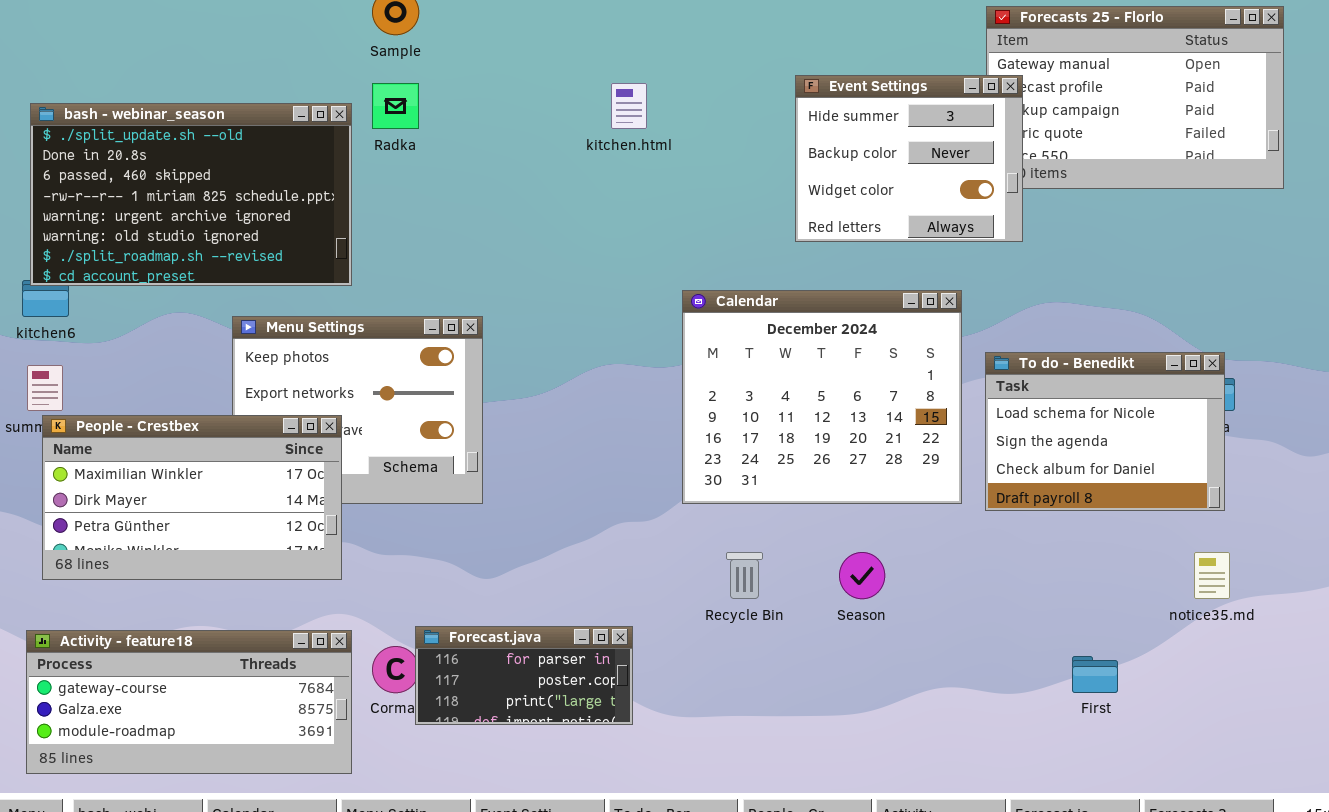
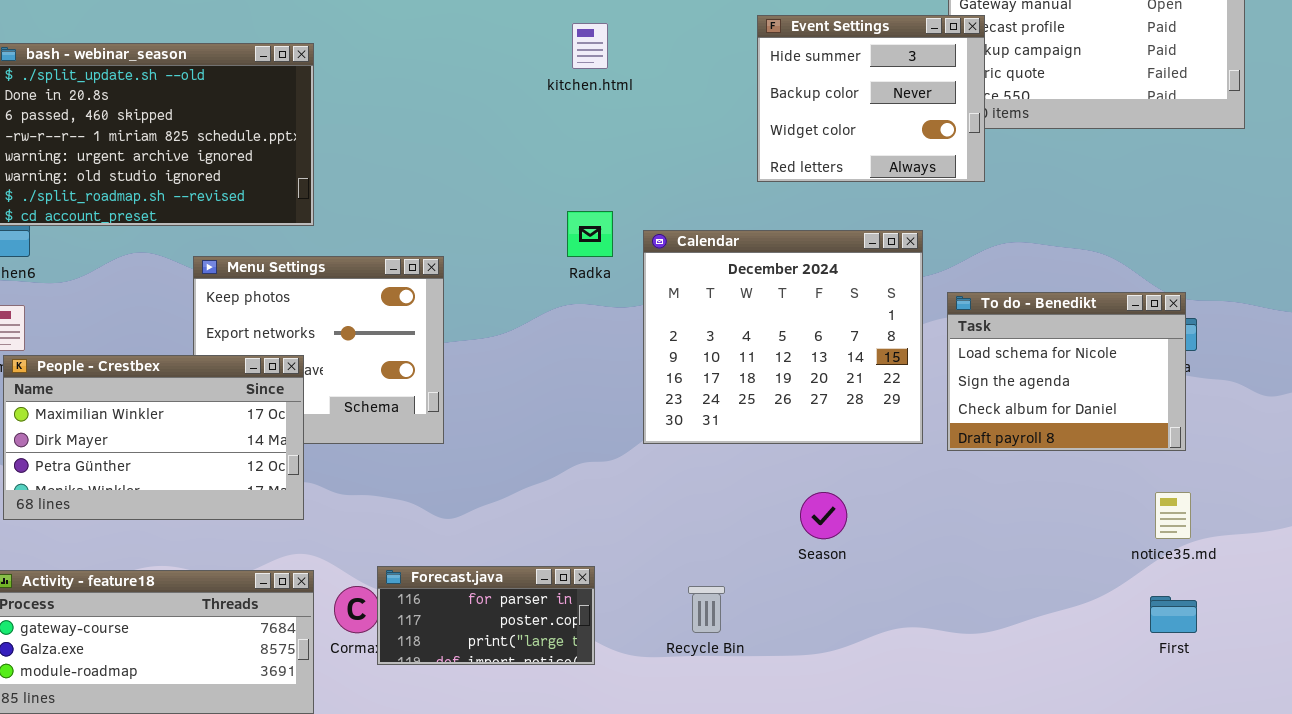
Radka: [372,83,419,129] -> [567,211,613,257], moved
Recycle Bin: [726,552,763,599] -> [688,586,725,633], moved
First: [1072,656,1118,693] -> [1150,596,1197,633], moved

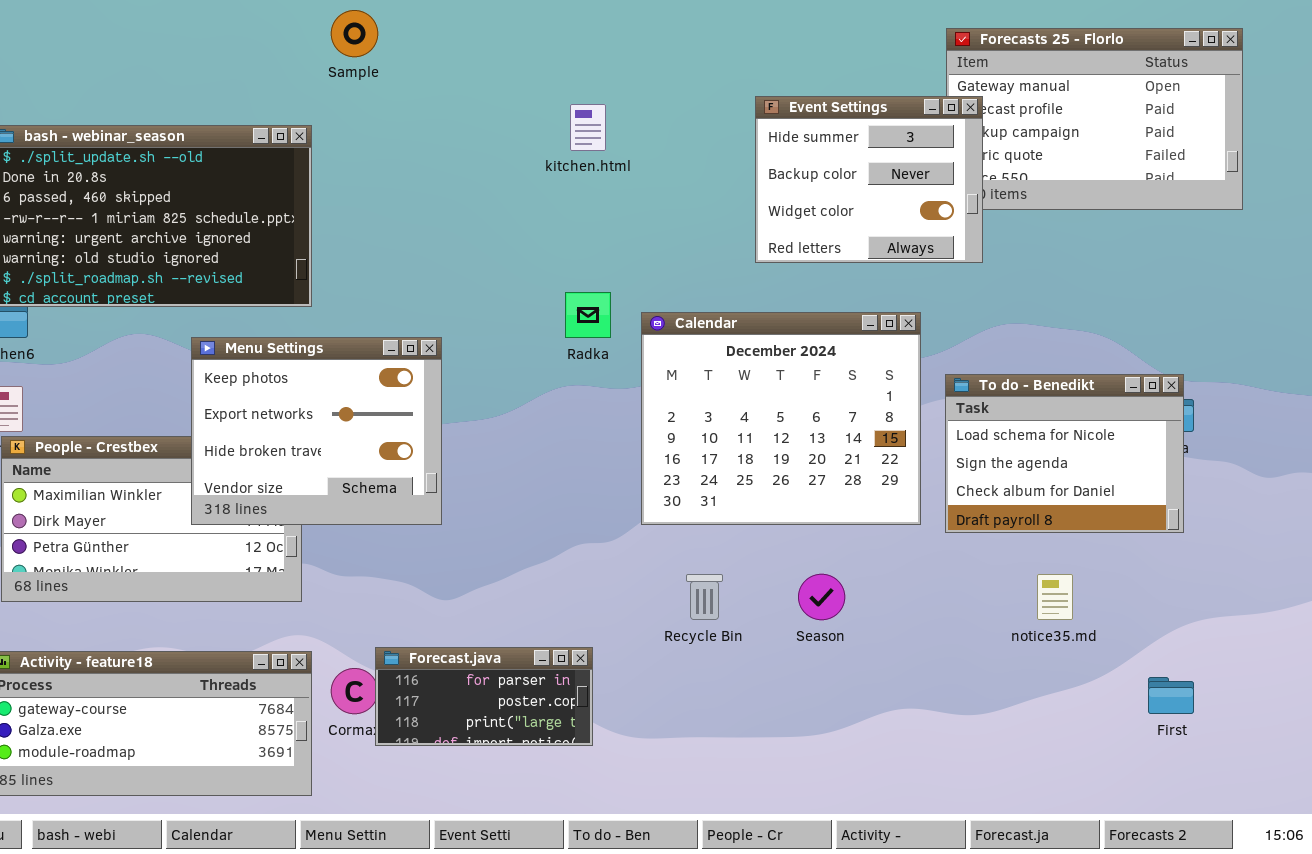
Menu Settings: [193,256,444,444] -> [191,337,442,525], raised
notice35.md: [1155,492,1191,539] -> [1037,574,1073,620], moved
Recycle Bin: [688,586,725,633] -> [686,574,723,620], moved

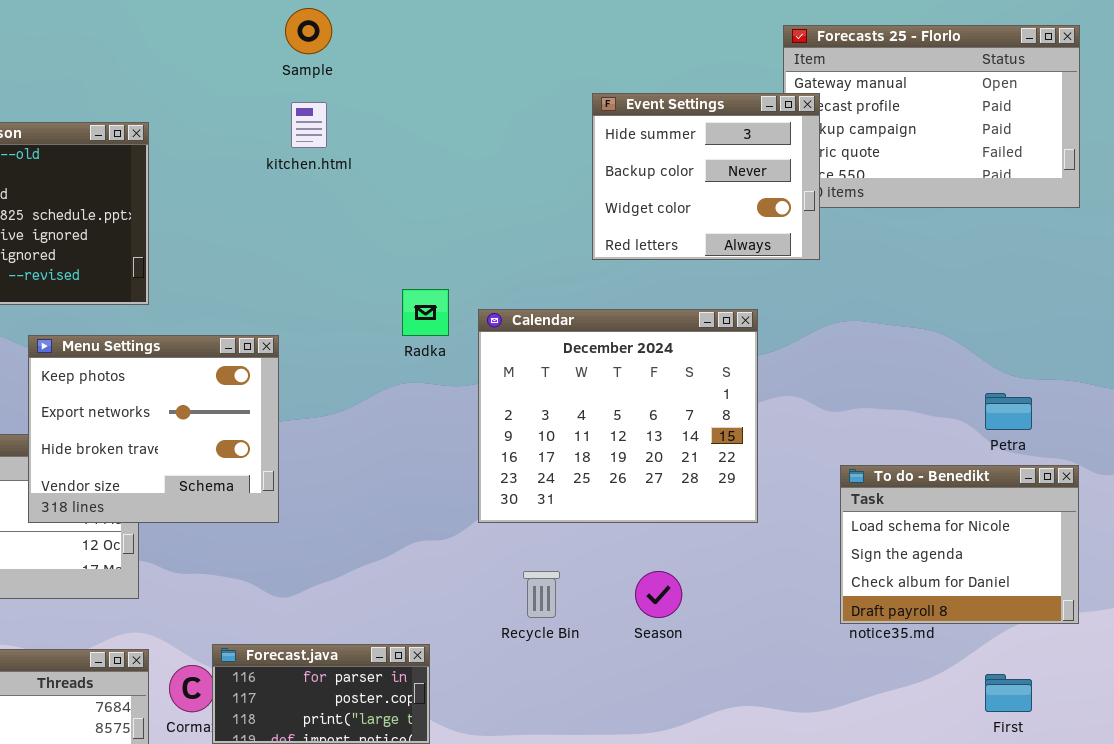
Sample: [331,10,378,57] -> [285,8,332,54], moved
kitchen.html: [570,104,606,151] -> [291,102,327,148], moved
To do - Benedikt: [945,374,1184,533] -> [840,465,1079,624], moved

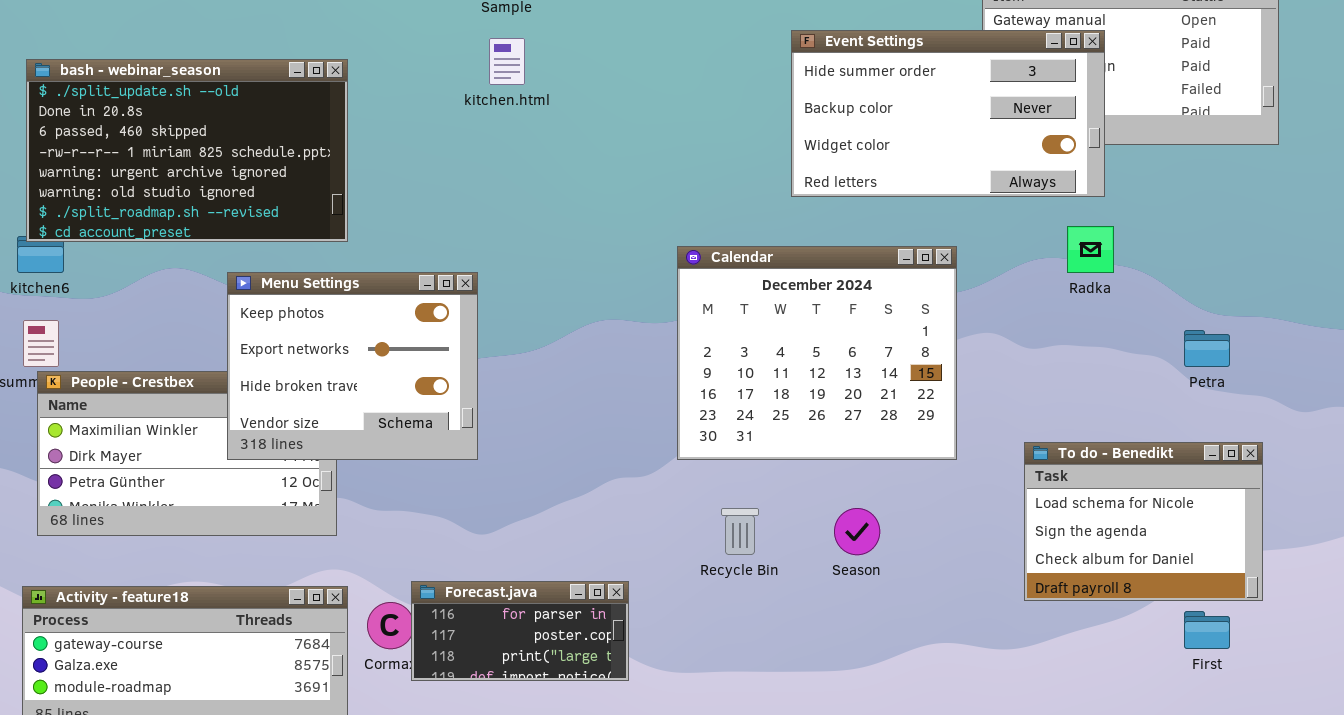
Event Settings: [592,93,820,260] -> [791,30,1105,197], resized
Radka: [402,289,449,336] -> [1067,226,1114,273], moved
To do - Benedikt: [840,465,1079,624] -> [1024,442,1263,601], moved

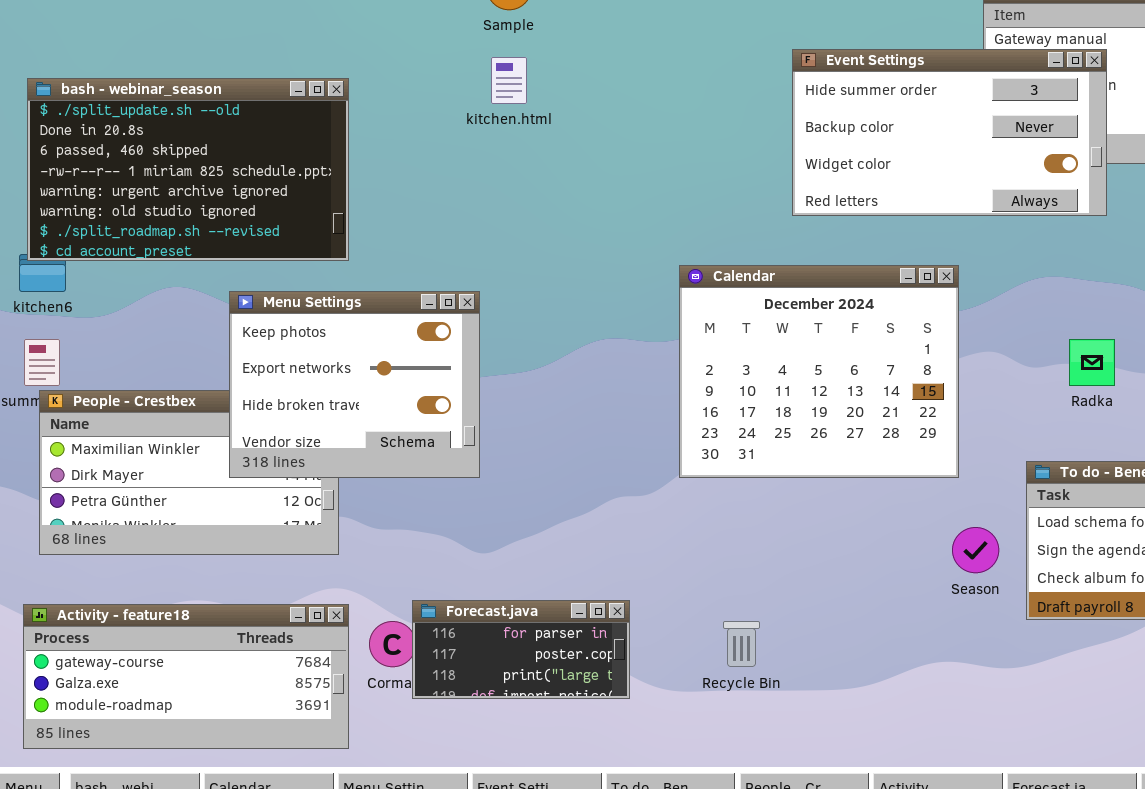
Radka: [1067,226,1114,273] -> [1069,339,1115,386], moved
Recycle Bin: [721,508,759,555] -> [723,621,760,667], moved
Season: [834,508,880,555] -> [952,527,999,573], moved

